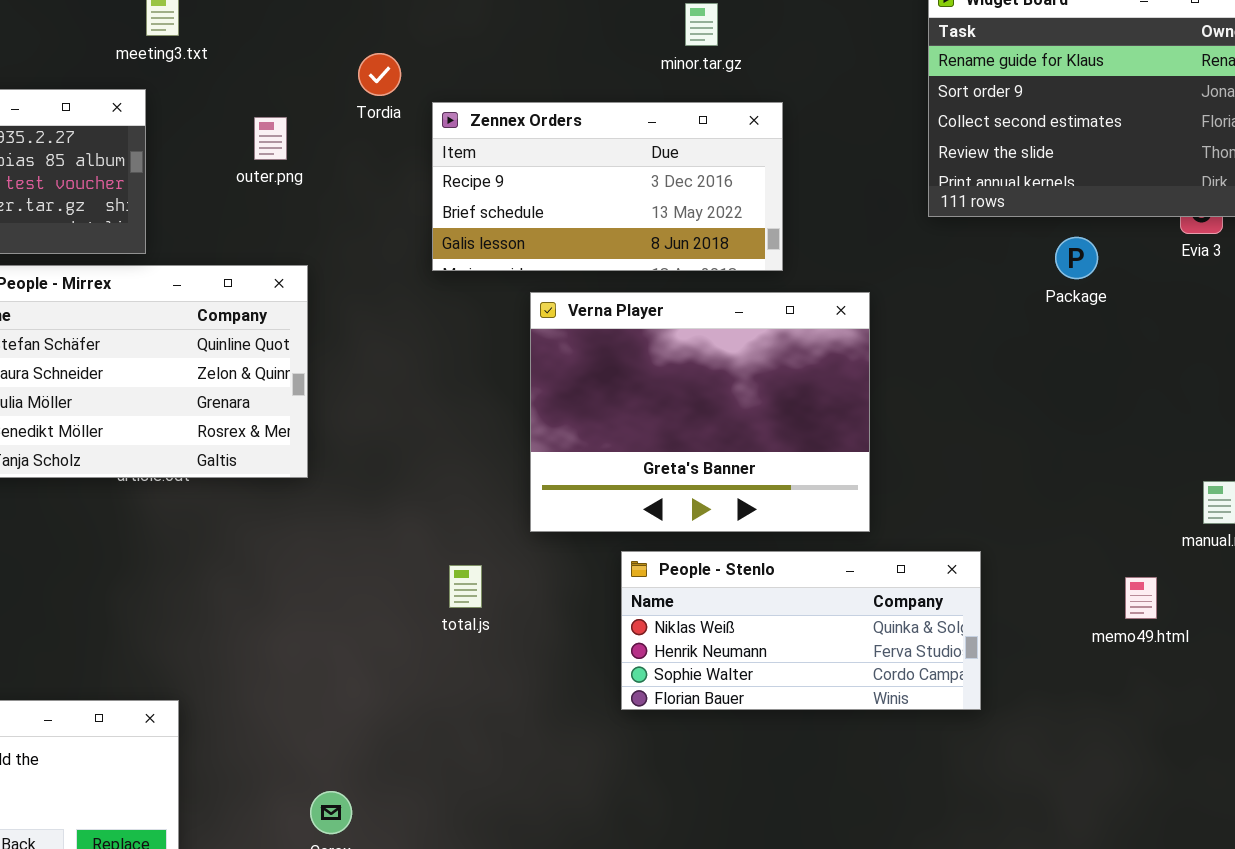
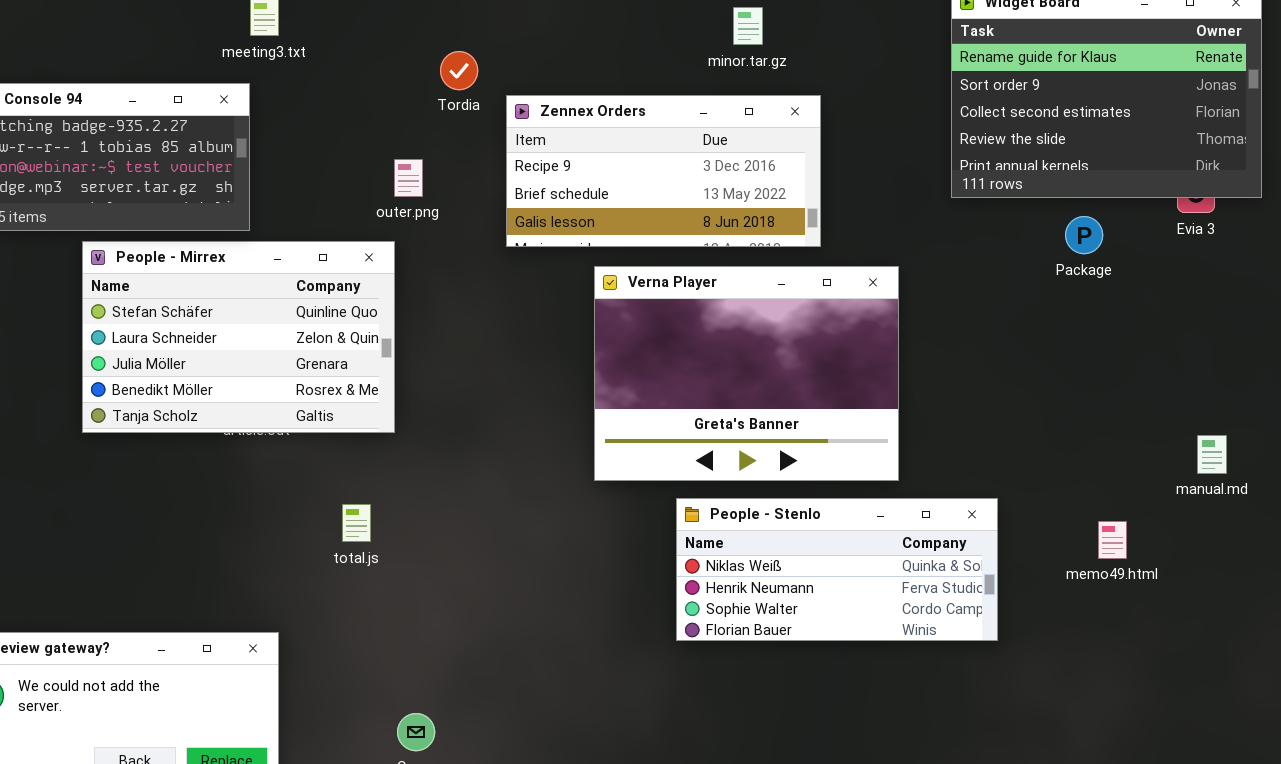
outer.png: [254,117,287,160] -> [394,159,423,197], moved
total.js: [449,565,482,608] -> [342,504,371,542], moved
memo49.html: [1125,577,1157,619] -> [1098,521,1127,559], moved

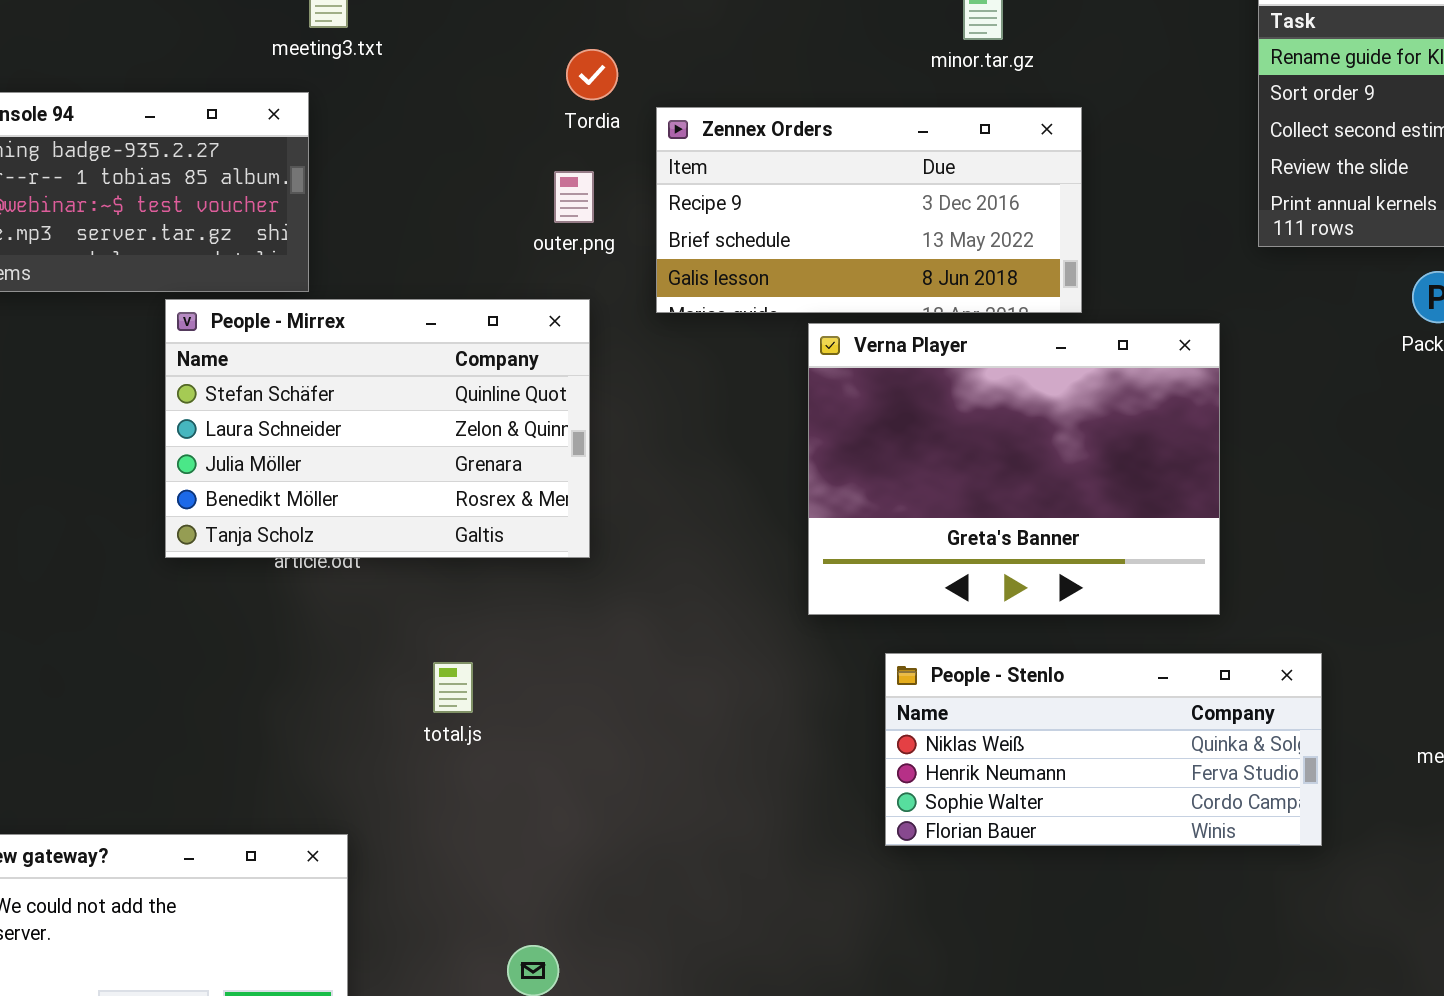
outer.png: [394,159,423,197] -> [554,171,594,223], moved
People - Mirrex: [82,241,395,433] -> [165,299,590,558], moved
Verna Player: [594,266,899,481] -> [808,323,1220,615], moved

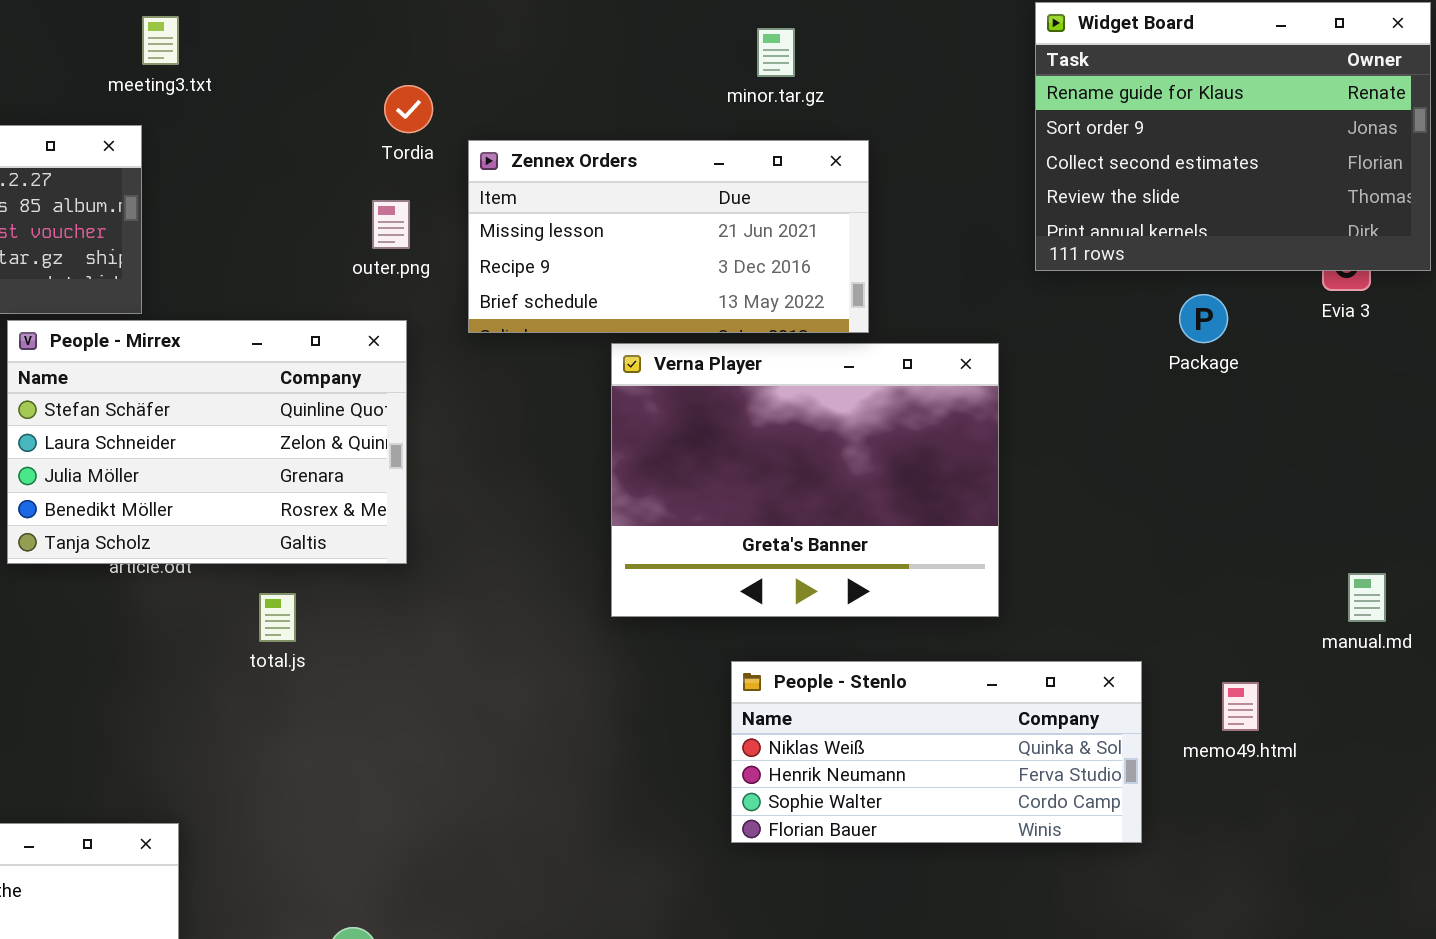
Zennex Orders: [656,107,1082,313] -> [468,140,869,333], scrolled up 1 row
People - Stenlo: [885,653,1322,846] -> [731,661,1142,843], moved
total.js: [433,662,473,713] -> [259,593,296,642], moved

